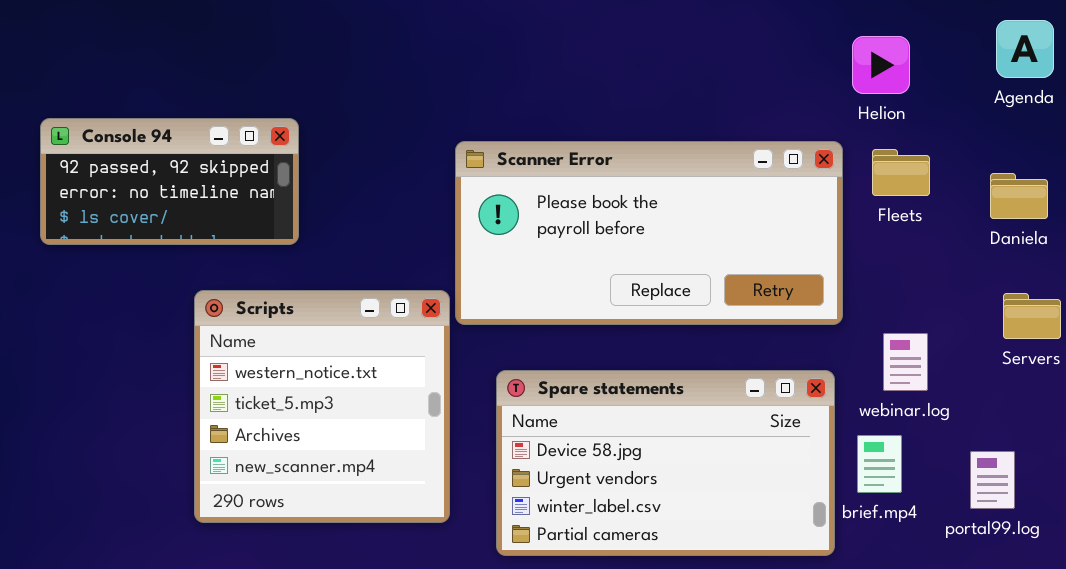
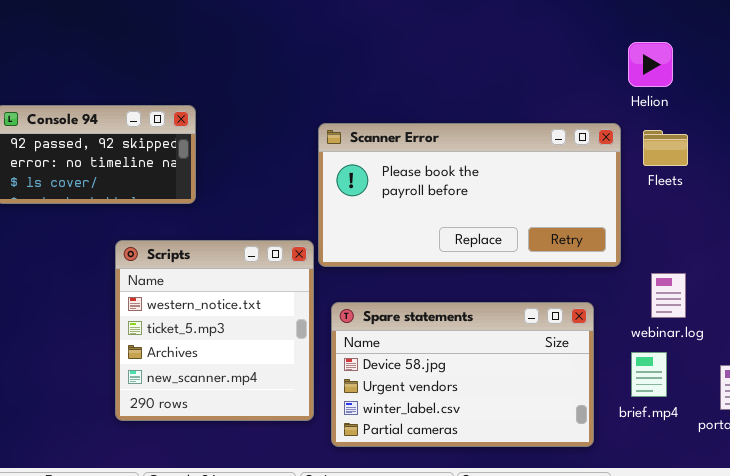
Spare statements: [496,370,835,556] -> [331,302,594,447], moved

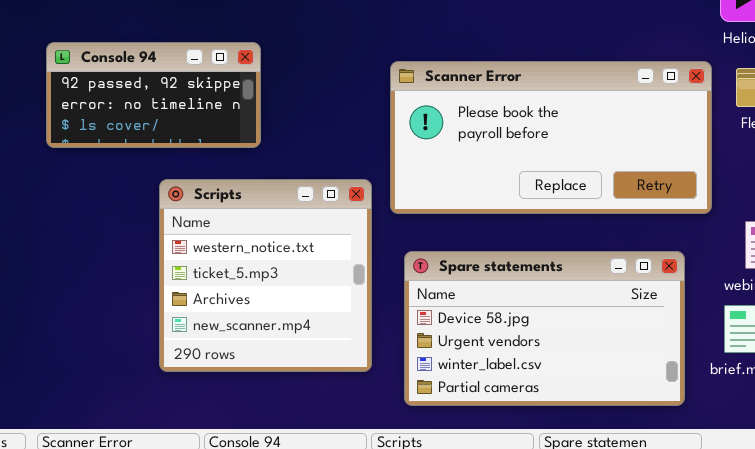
Scripts: [115,240,314,421] -> [159,179,372,372], moved

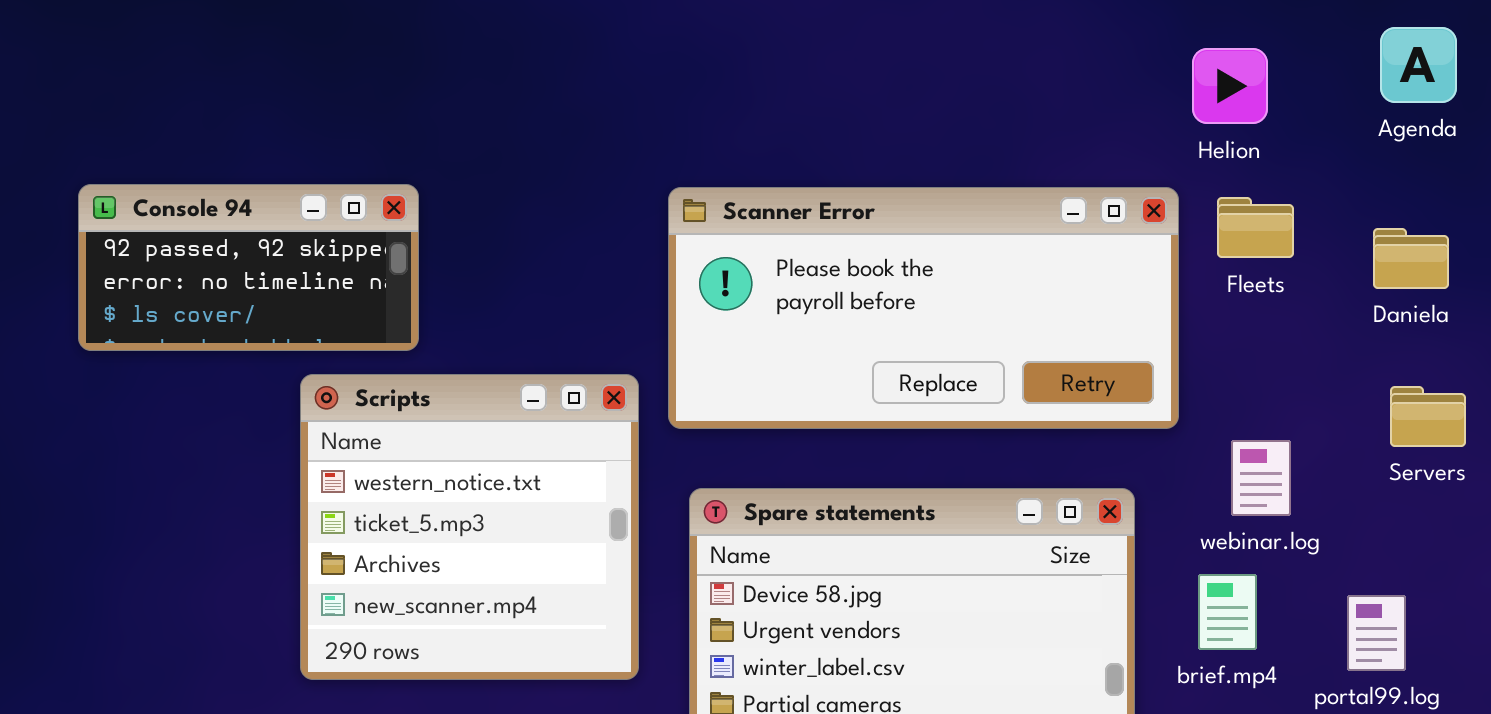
Console 94: [46,42,261,148] -> [78,184,419,351], moved

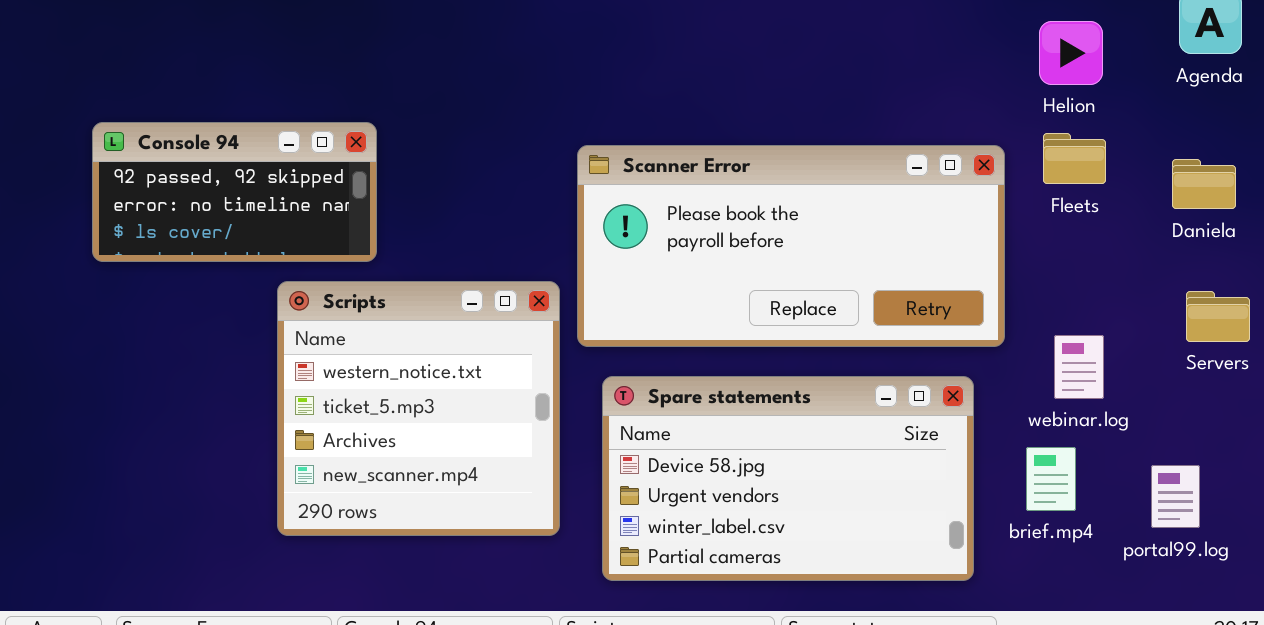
Helion: [1192,48,1268,124] -> [1039,21,1103,85], moved
Scanner Error: [668,187,1179,429] -> [577,145,1005,347], moved

